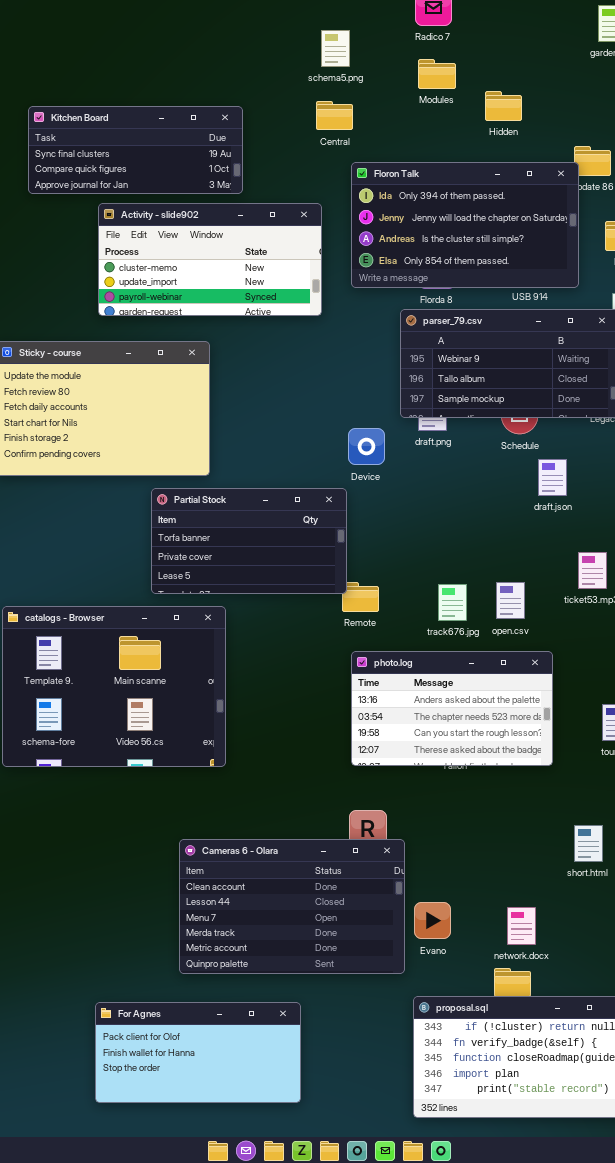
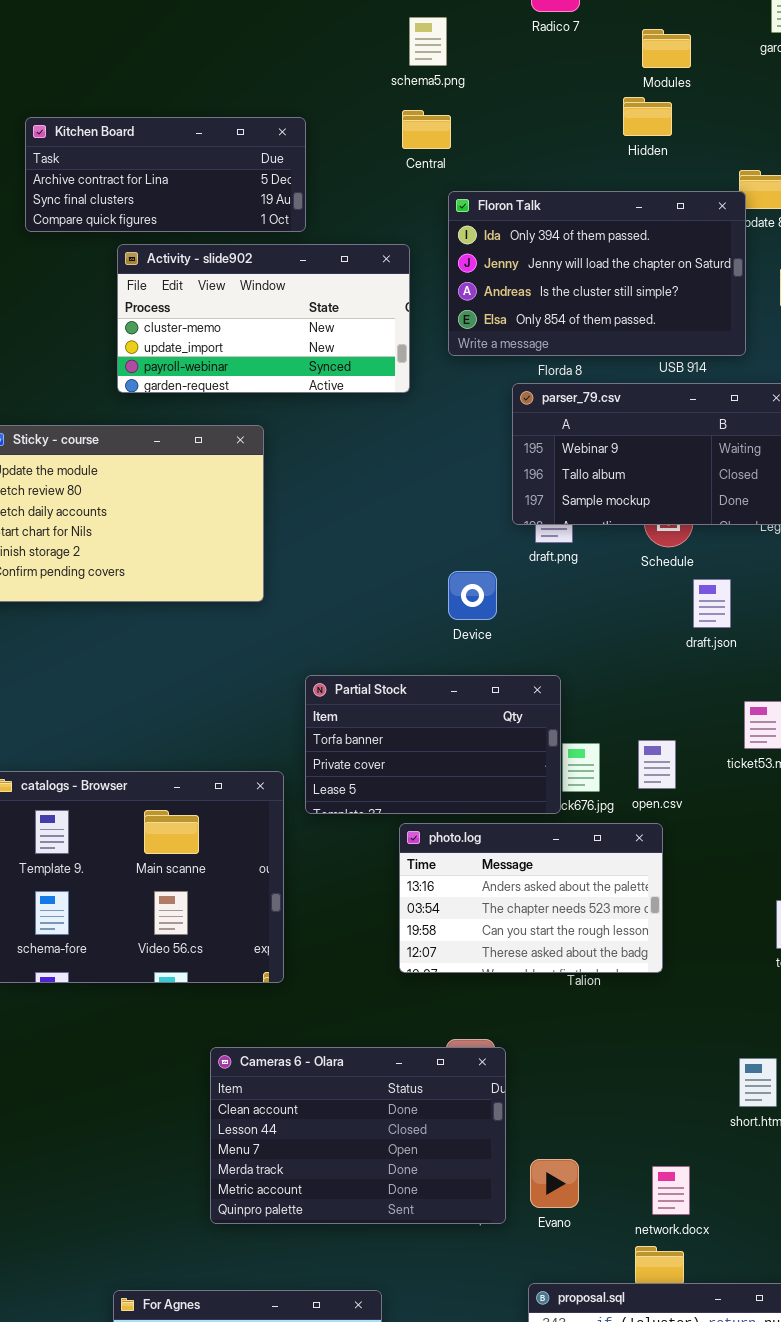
Modules: [418,59,456,89] -> [642,29,691,68], moved
Kitchen Board: [28,106,243,194] -> [25,117,306,232], scrolled up 1 row
Device: [348,428,385,465] -> [448,571,497,620], moved
Partial Stock: [151,488,347,594] -> [305,675,561,814], moved
photo.log: [351,651,553,766] -> [399,823,663,973], moved
Cameras 6 - Olara: [179,839,405,974] -> [210,1047,506,1224], moved

